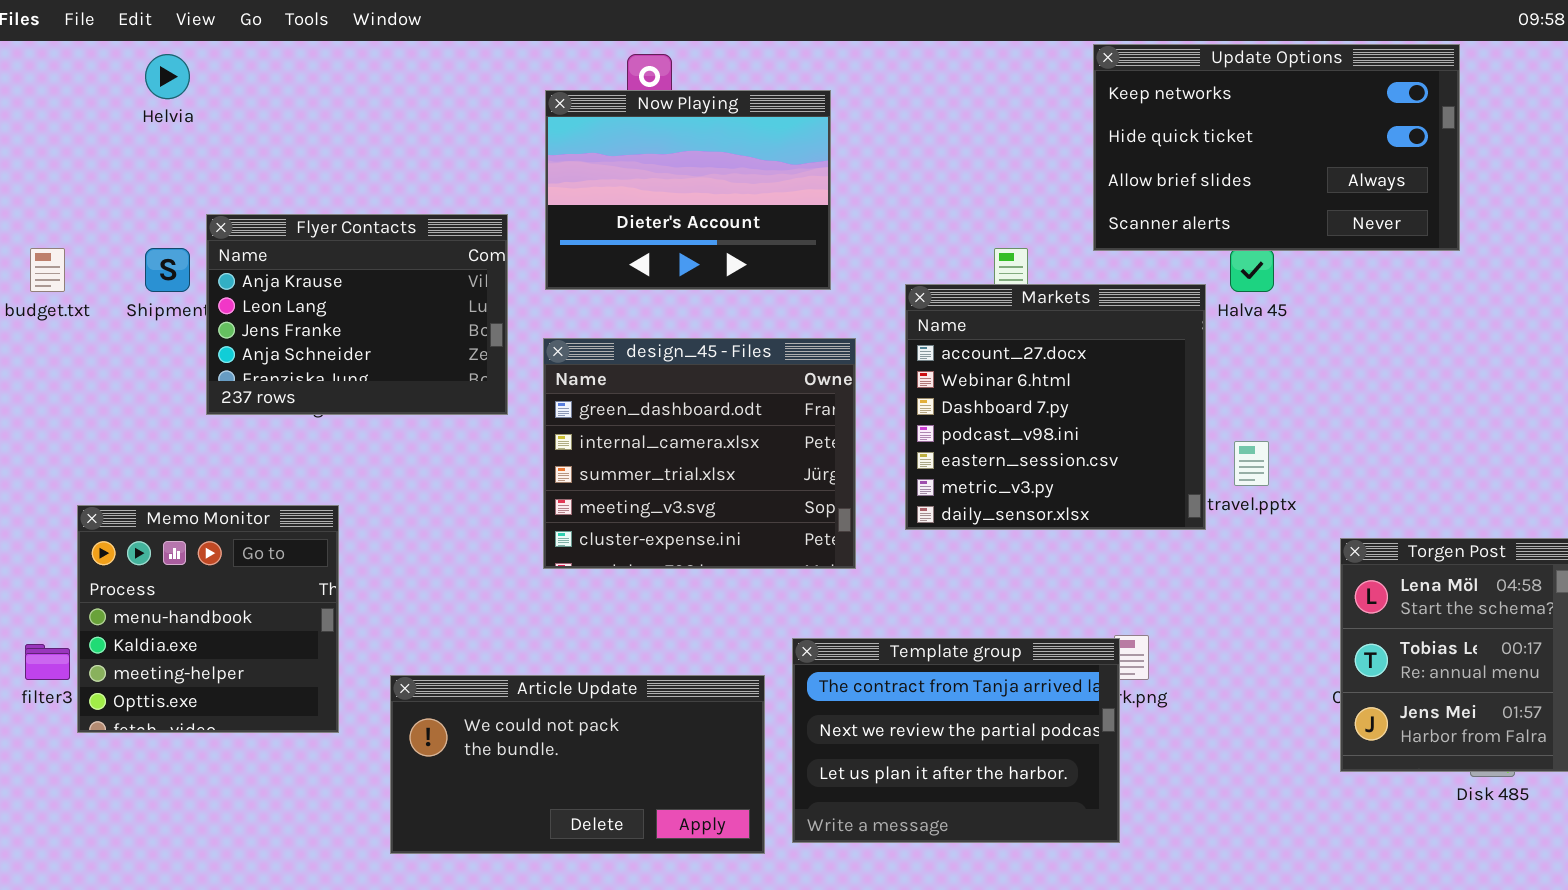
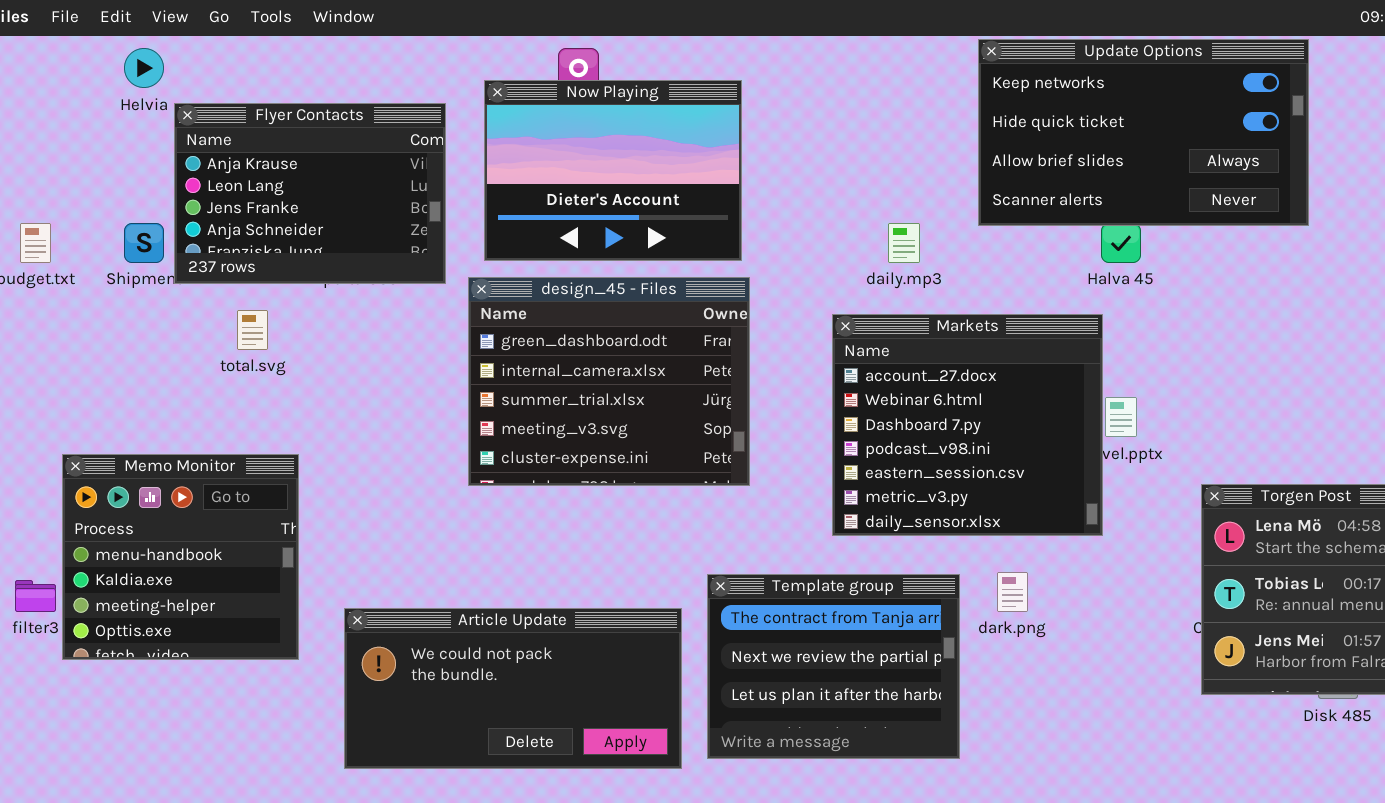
Flyer Contacts: [206,214,508,415] -> [174,103,446,284], moved
Markets: [905,284,1206,530] -> [832,314,1103,536], moved
design_45 - Files: [543,338,856,569] -> [468,277,750,486], moved
Template group: [792,638,1120,843] -> [707,574,960,759], resized

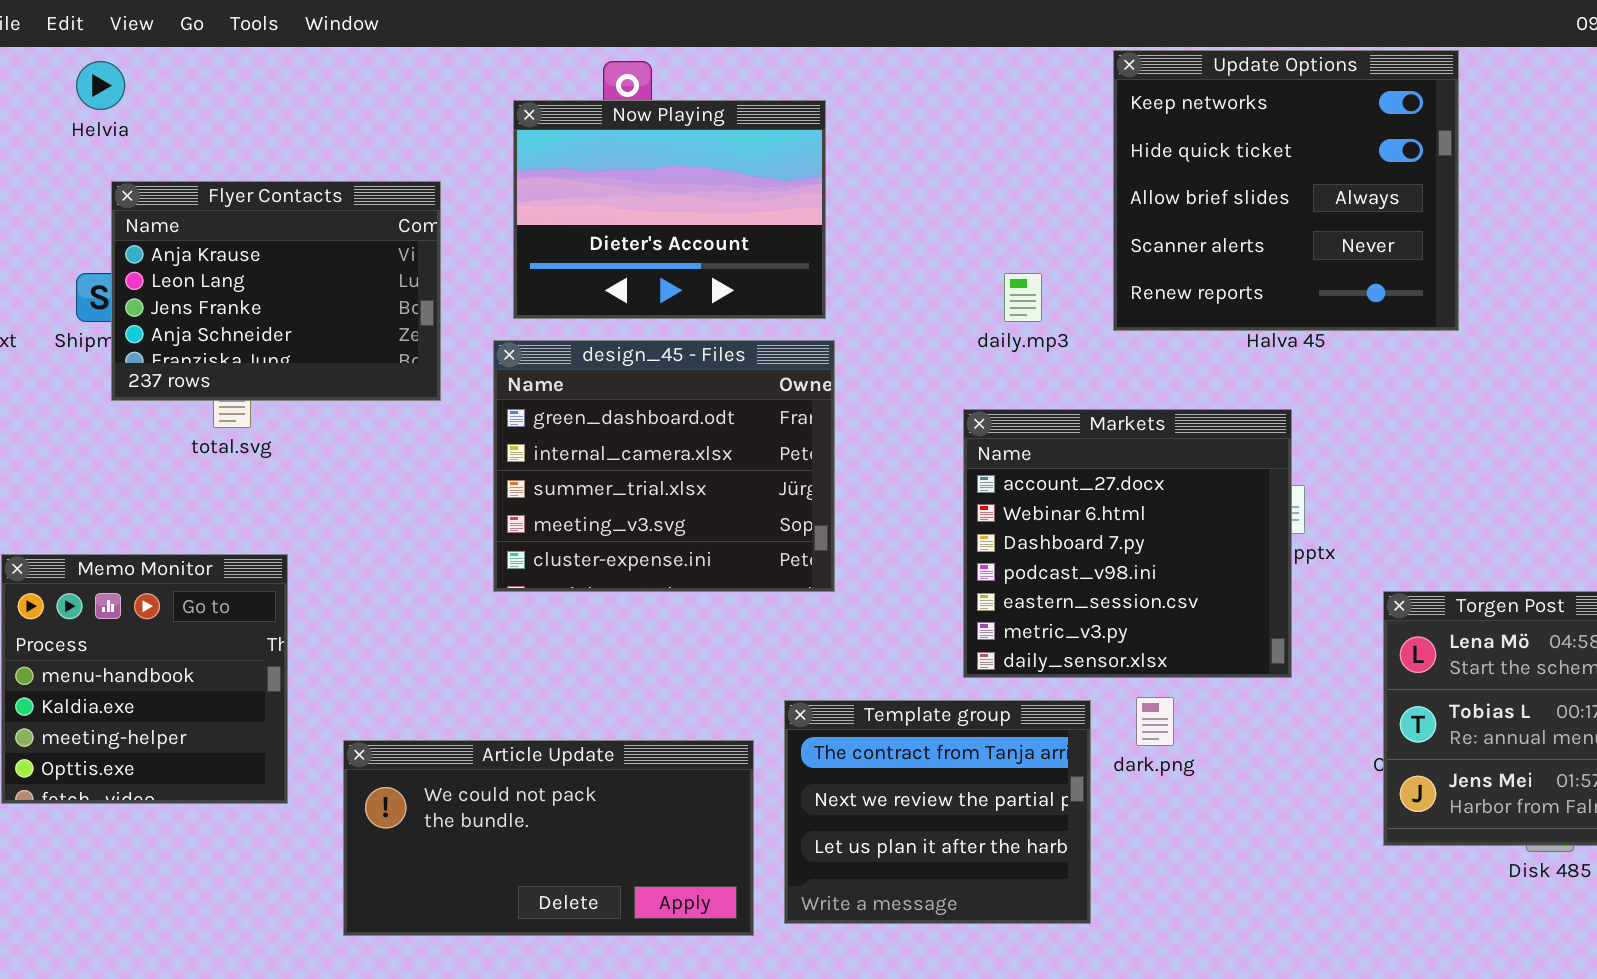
Update Options: [978,39,1309,226] -> [1113,50,1459,331], resized
Flyer Contacts: [174,103,446,284] -> [111,181,441,401], moved
Markets: [832,314,1103,536] -> [963,409,1292,678], moved

